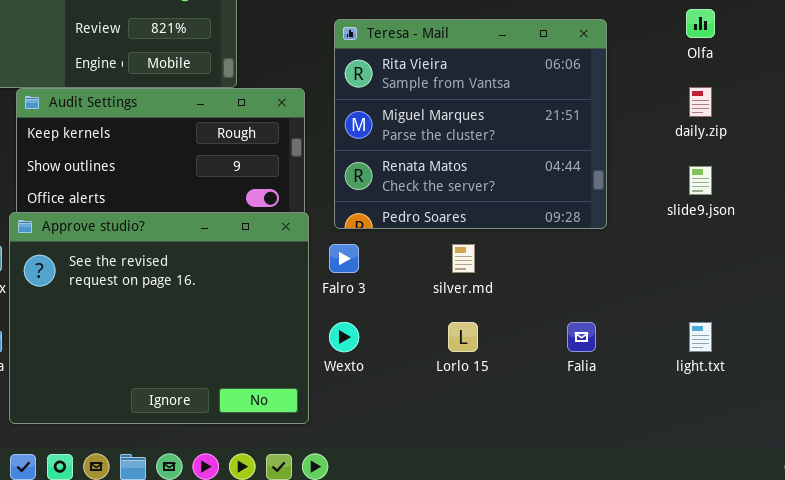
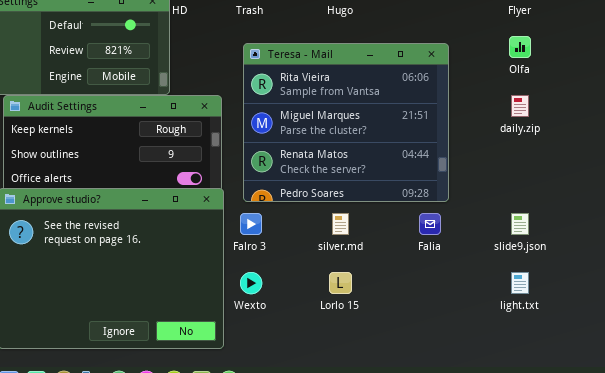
slide9.json: [689,166,712,195] -> [511,213,529,235], moved
Falia: [567,322,596,352] -> [419,213,441,235], moved

